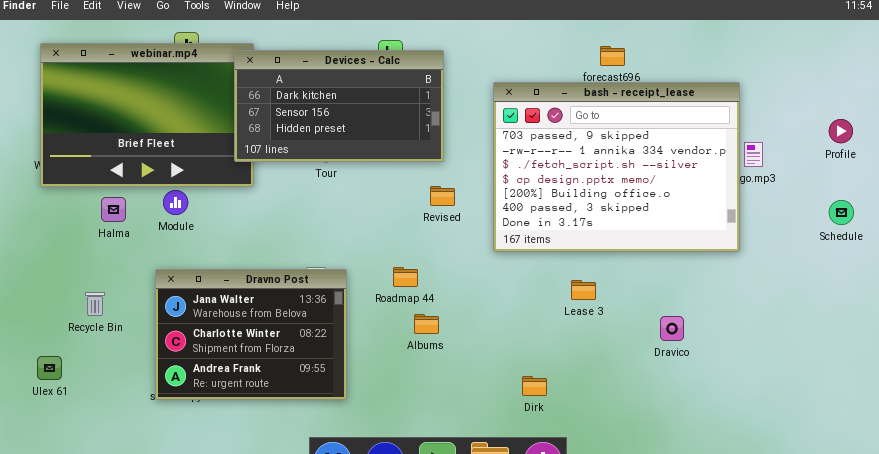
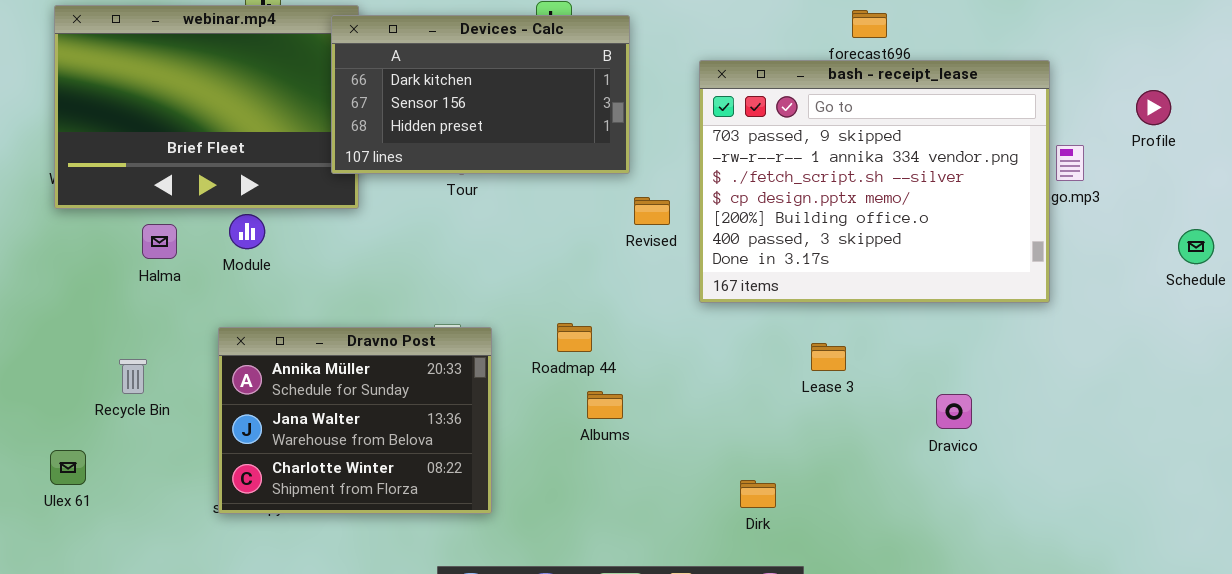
Profile: [829,119,853,143] -> [1136,90,1171,125], moved
Revised: [430,186,455,206] -> [634,197,670,225], moved
Dravno Post: [155,269,347,400] -> [218,327,492,514], scrolled up 1 row

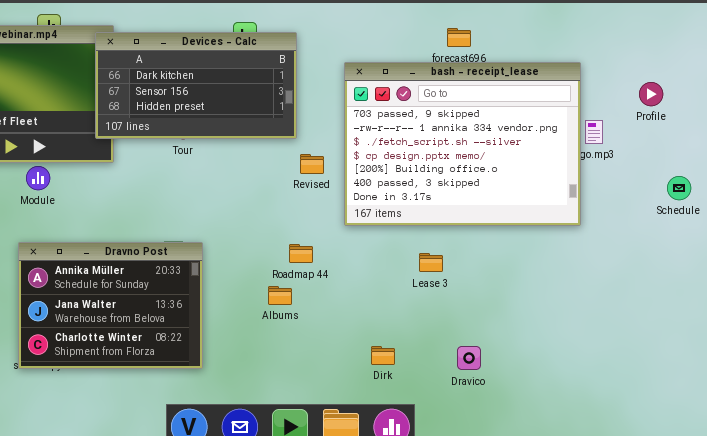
Roadmap 44: [557,323,592,352] -> [289,244,313,263], moved
Dravico: [936,394,972,429] -> [457,346,481,370], moved

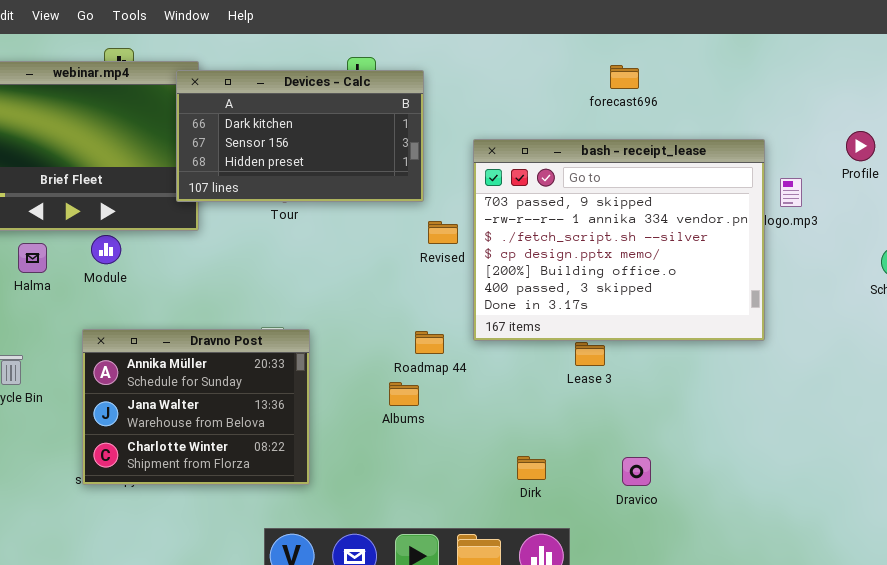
bash - receipt_lease: [344,62,581,226] -> [473,139,765,341], moved

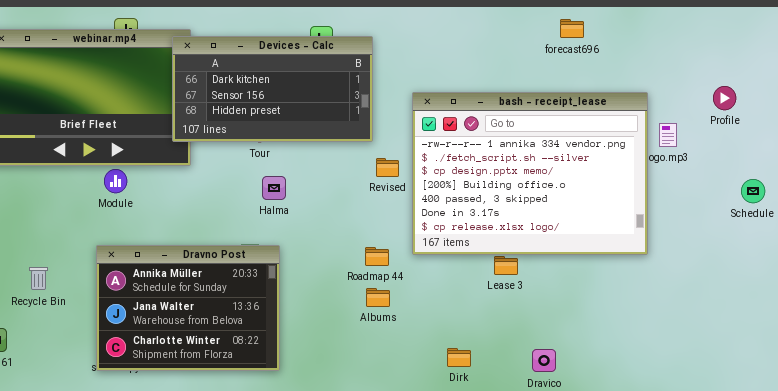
forecast696: [610,65,639,89] -> [560,19,584,38], moved
bash - receipt_lease: [473,139,765,341] -> [412,92,648,255], scrolled down 1 row
Halma: [18,243,47,273] -> [262,176,286,200], moved
Albums: [389,382,419,406] -> [366,288,390,307], moved

